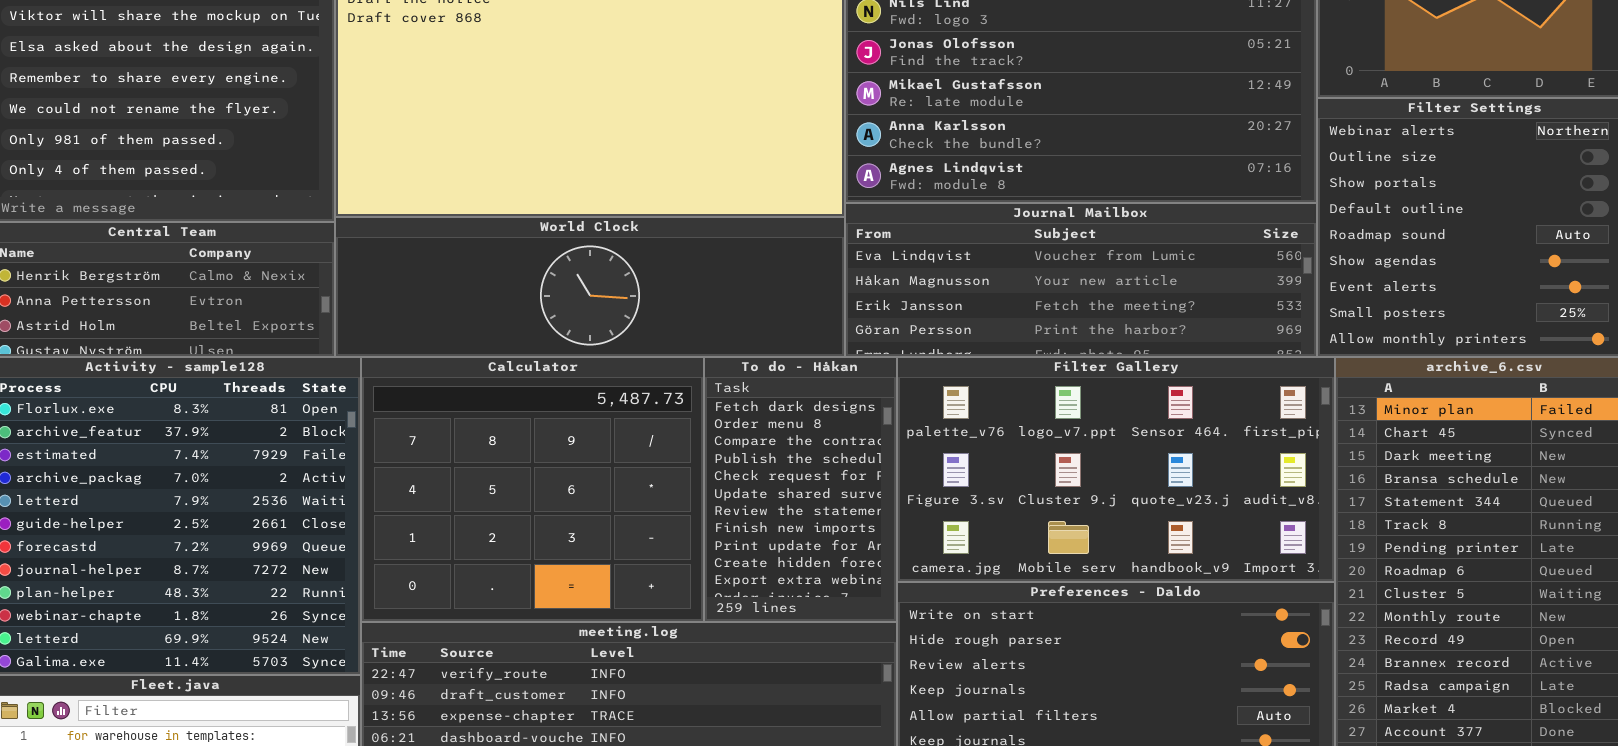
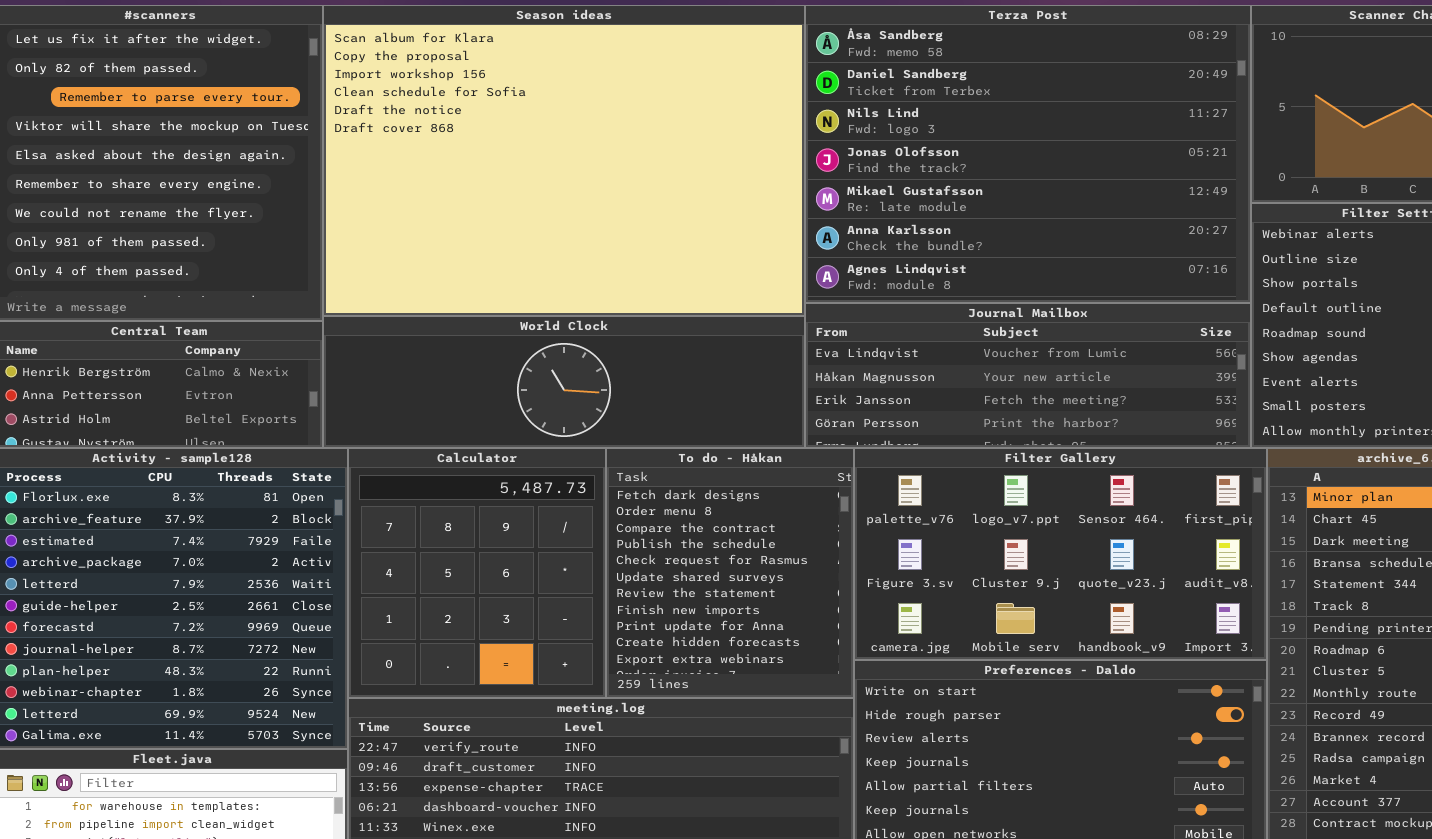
Calculator: [361,357,704,622] -> [348,448,606,698], resized
To do - Håkan: [704,357,897,622] -> [606,448,854,698], resized

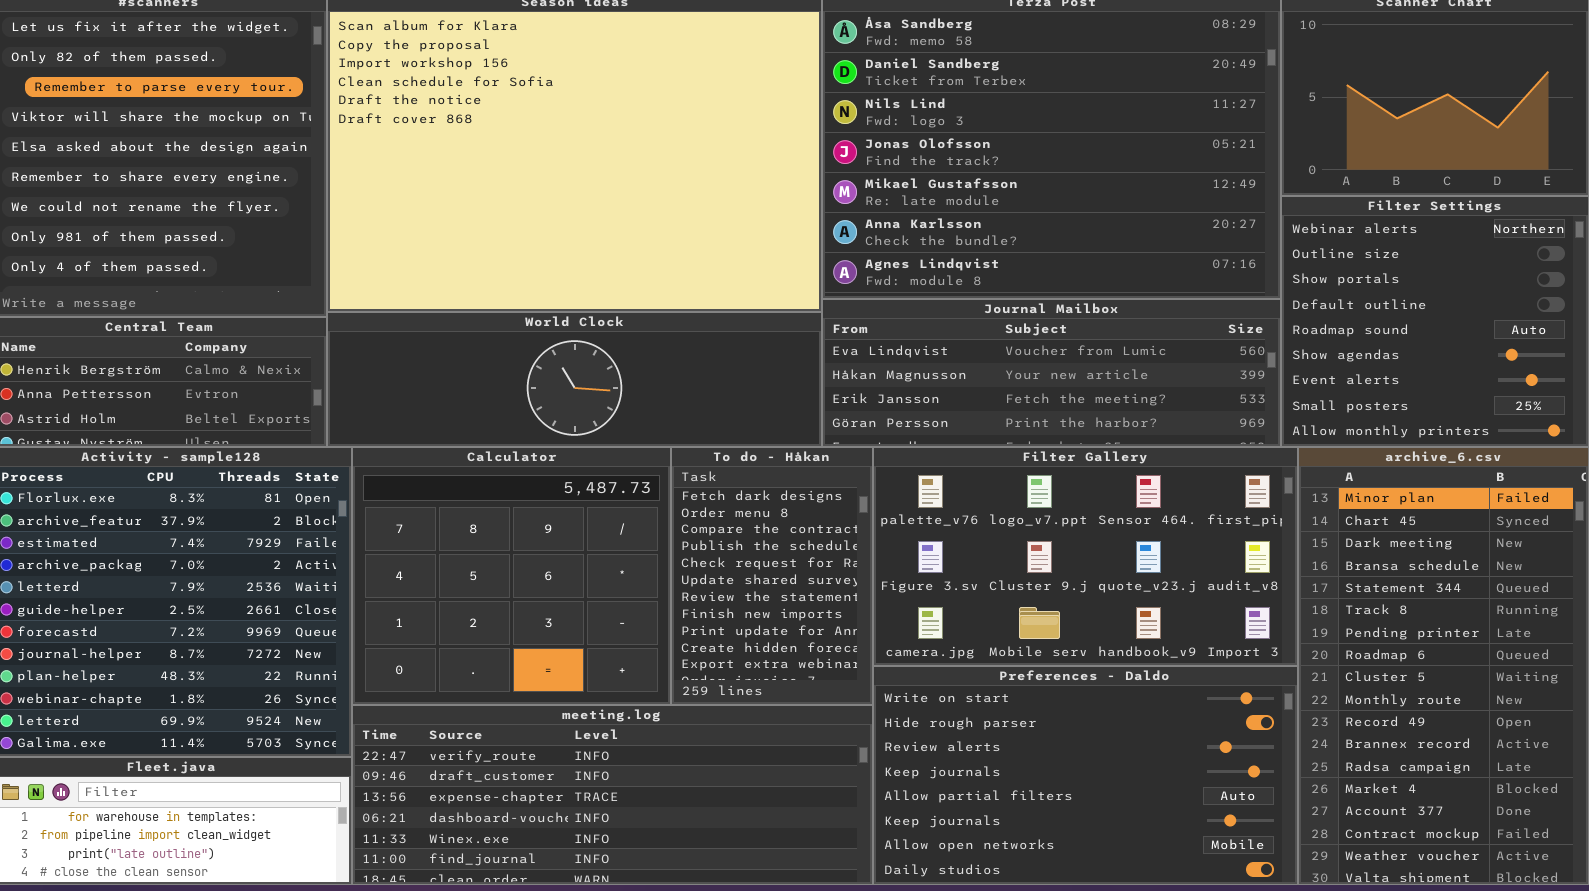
Calculator: [348,448,606,698] -> [352,447,671,705], resized
To do - Håkan: [606,448,854,698] -> [671,447,873,705], resized

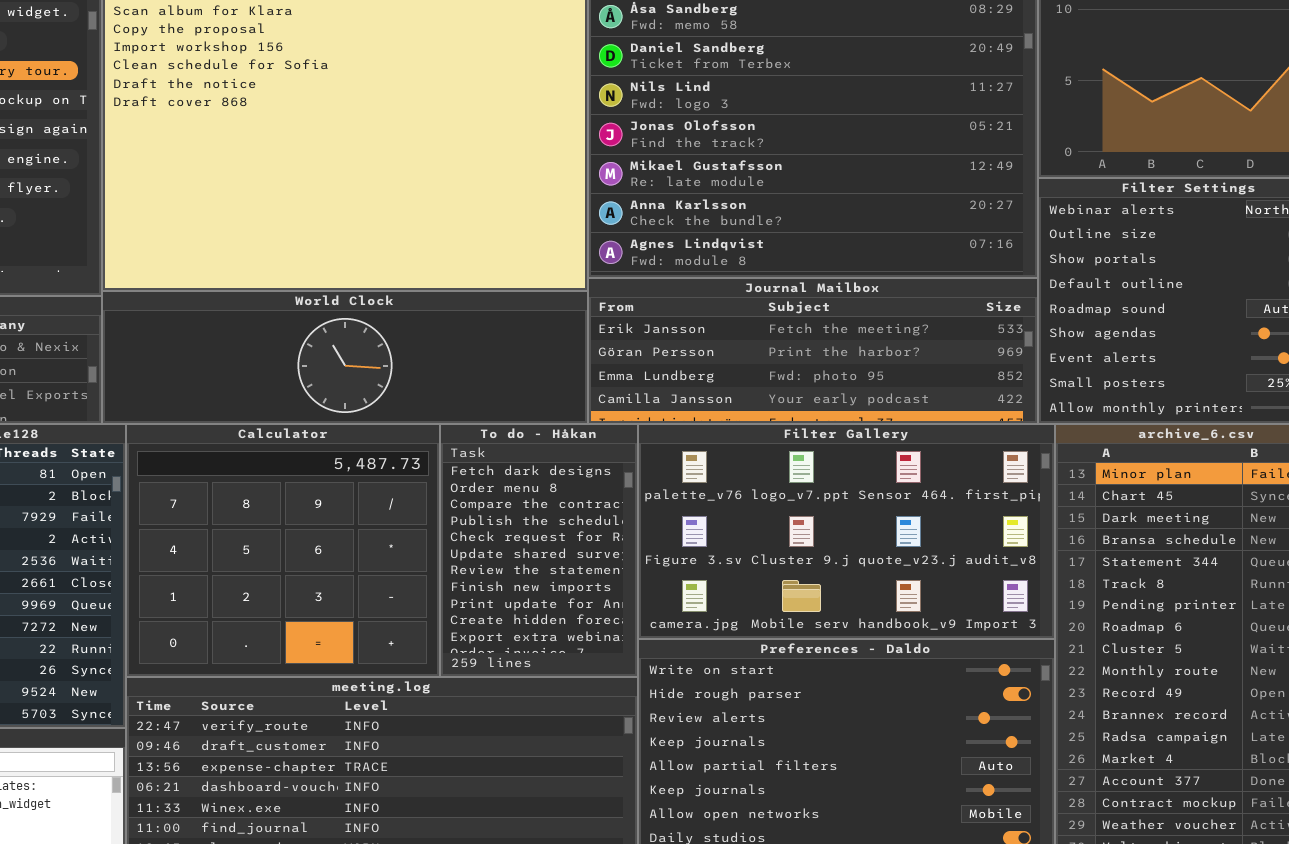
Journal Mailbox: [822,299,1281,447] -> [588,278,1038,424], scrolled down 2 rows

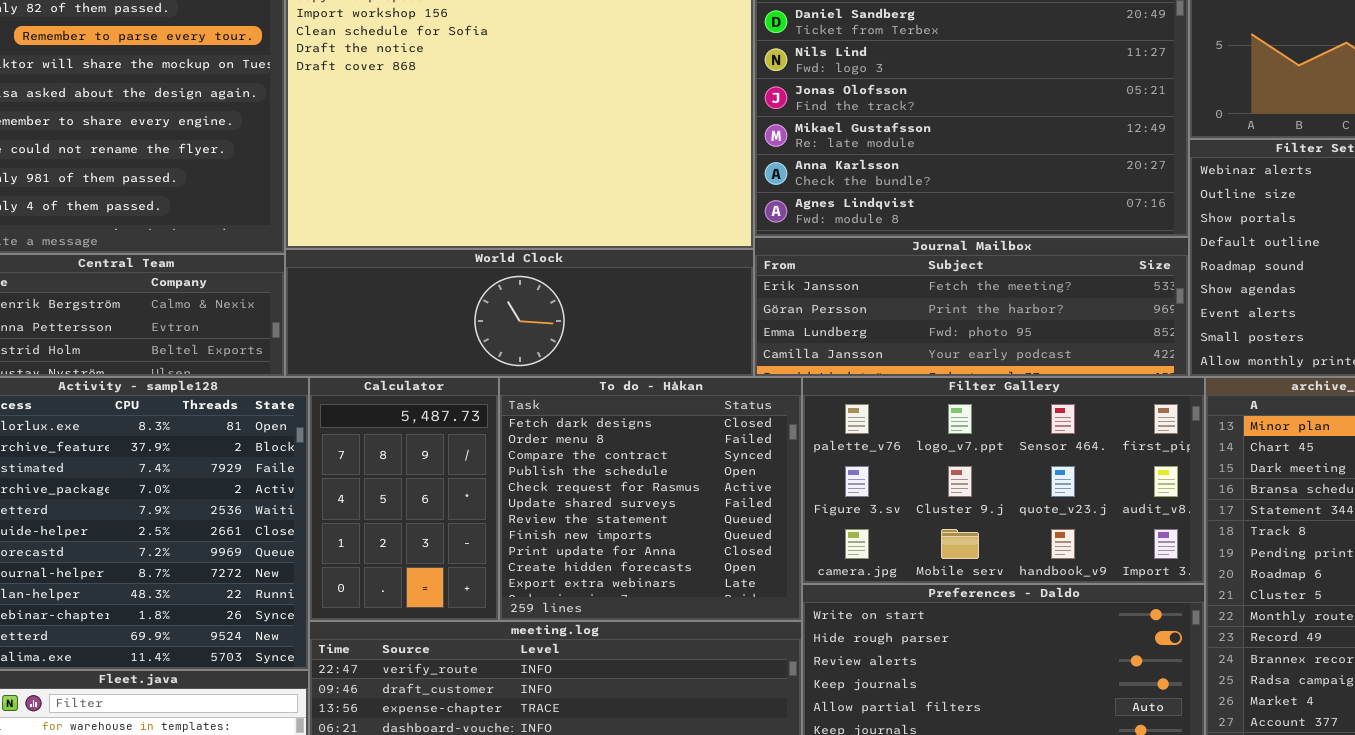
Calculator: [126,424,440,677] -> [309,377,499,621], resized
To do - Håkan: [440,424,638,677] -> [499,377,802,621], resized

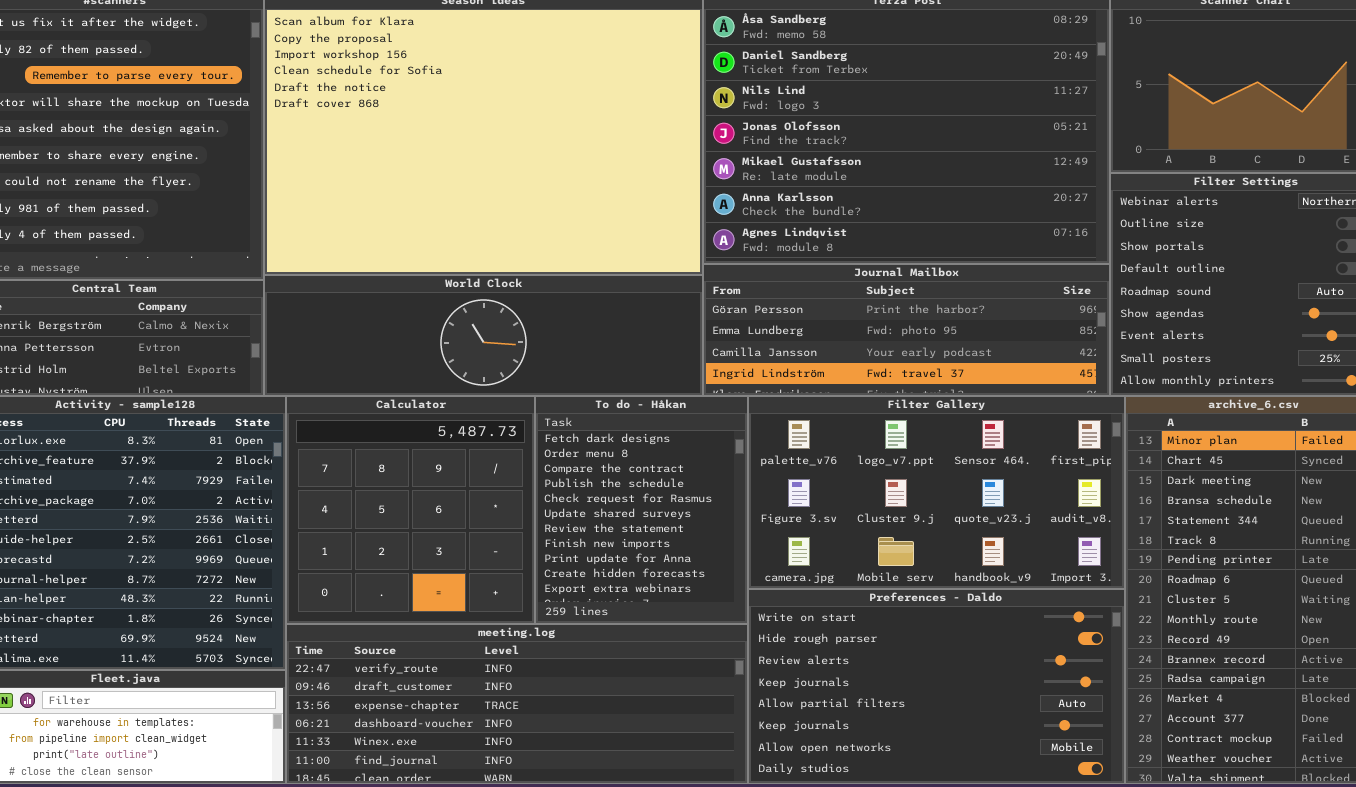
Journal Mailbox: [754,237,1189,377] -> [703,264,1110,396], scrolled down 1 row
Calculator: [309,377,499,621] -> [286,396,535,624], resized
To do - Håkan: [499,377,802,621] -> [535,396,748,624], resized

